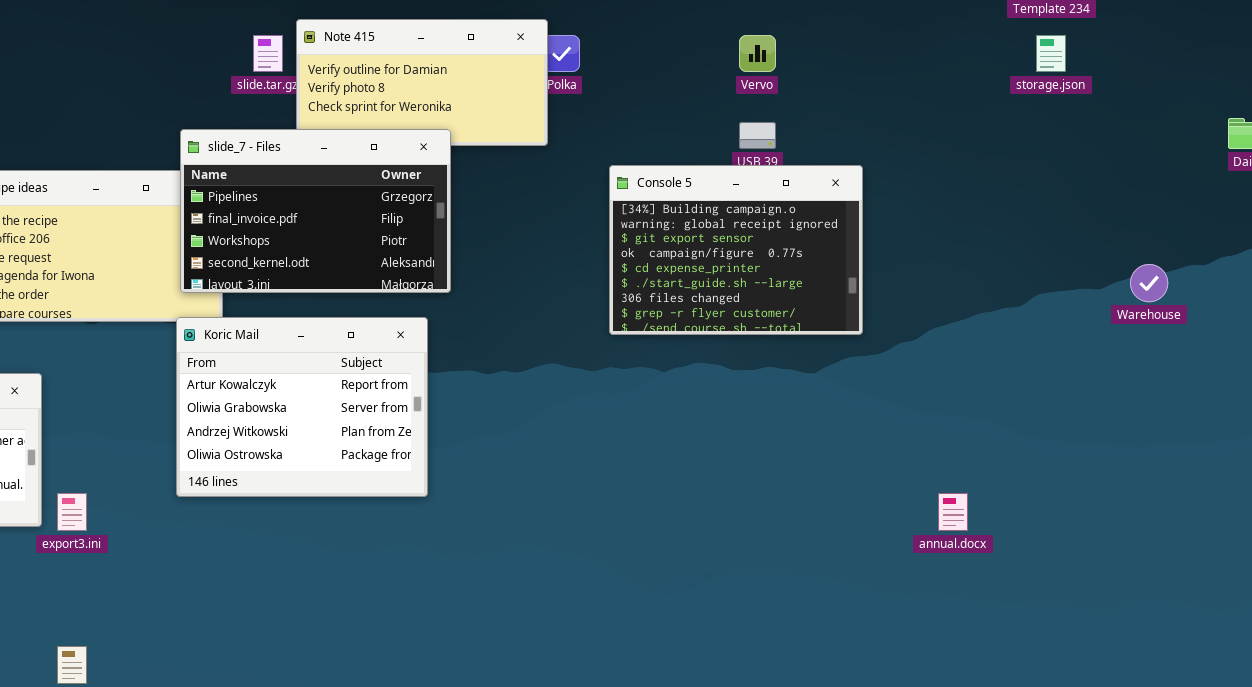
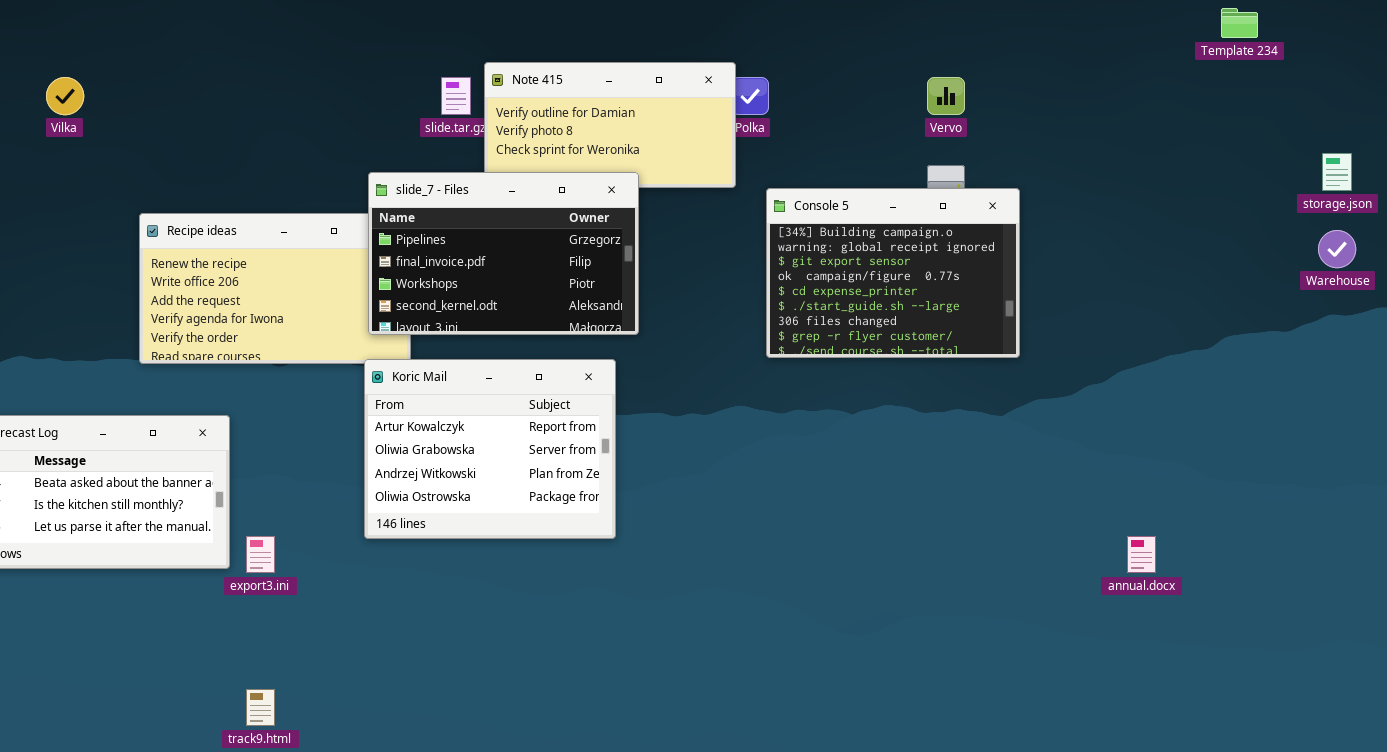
storage.json: [1036,35,1066,72] -> [1322,153,1352,191], moved
Console 5: [609,165,863,335] -> [766,188,1020,358], moved
Warehouse: [1130,264,1168,302] -> [1318,230,1356,268], moved

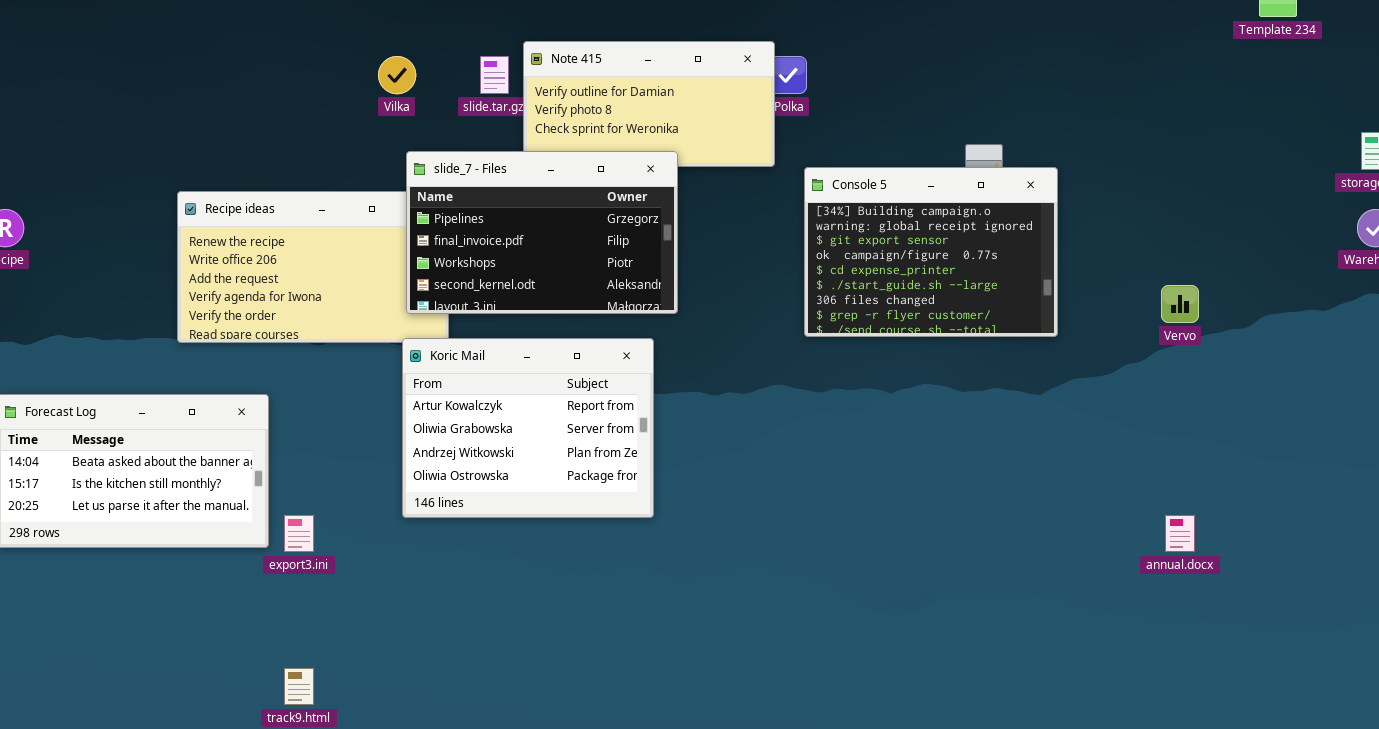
Vilka: [46,77,84,115] -> [378,56,416,94], moved
Vervo: [927,77,965,115] -> [1161,285,1199,323], moved

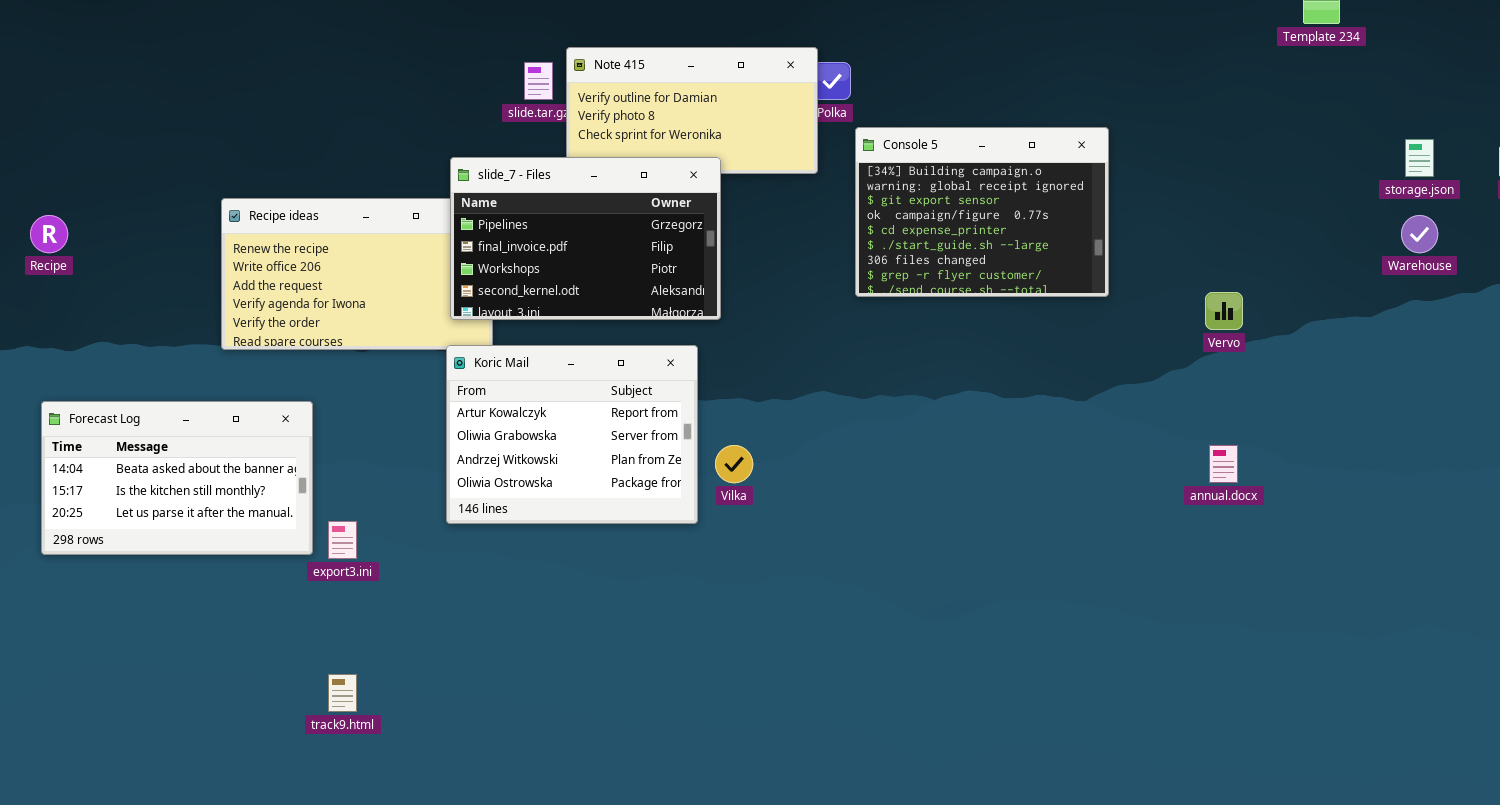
Vilka: [378,56,416,94] -> [715,445,753,483], moved
Console 5: [804,167,1058,337] -> [855,127,1109,297], moved
annual.docx: [1165,515,1195,552] -> [1209,445,1238,483], moved

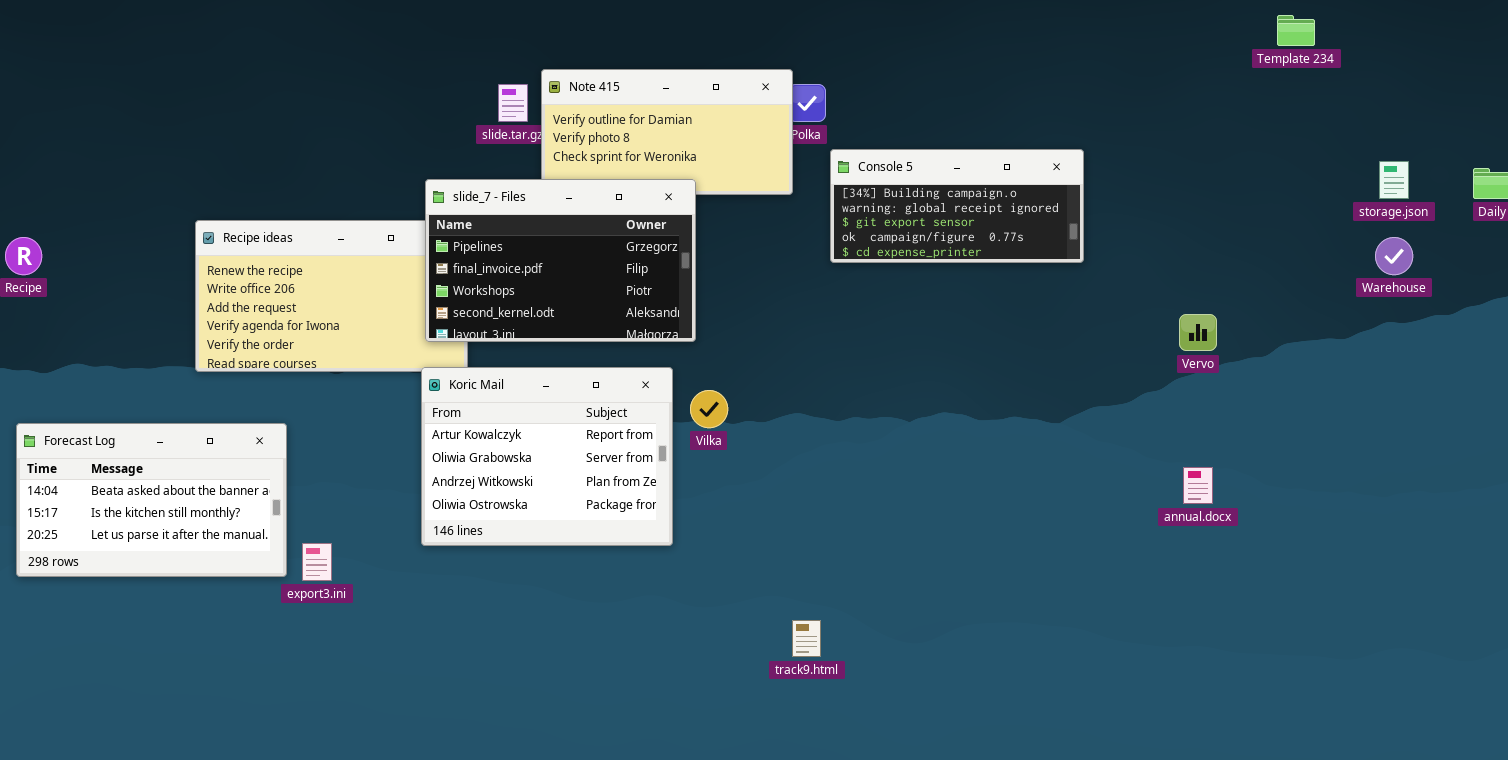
Console 5: [855,127,1109,297] -> [830,149,1084,263], resized
Vilka: [715,445,753,483] -> [690,390,728,428], moved
track9.html: [328,674,357,712] -> [792,620,821,657], moved

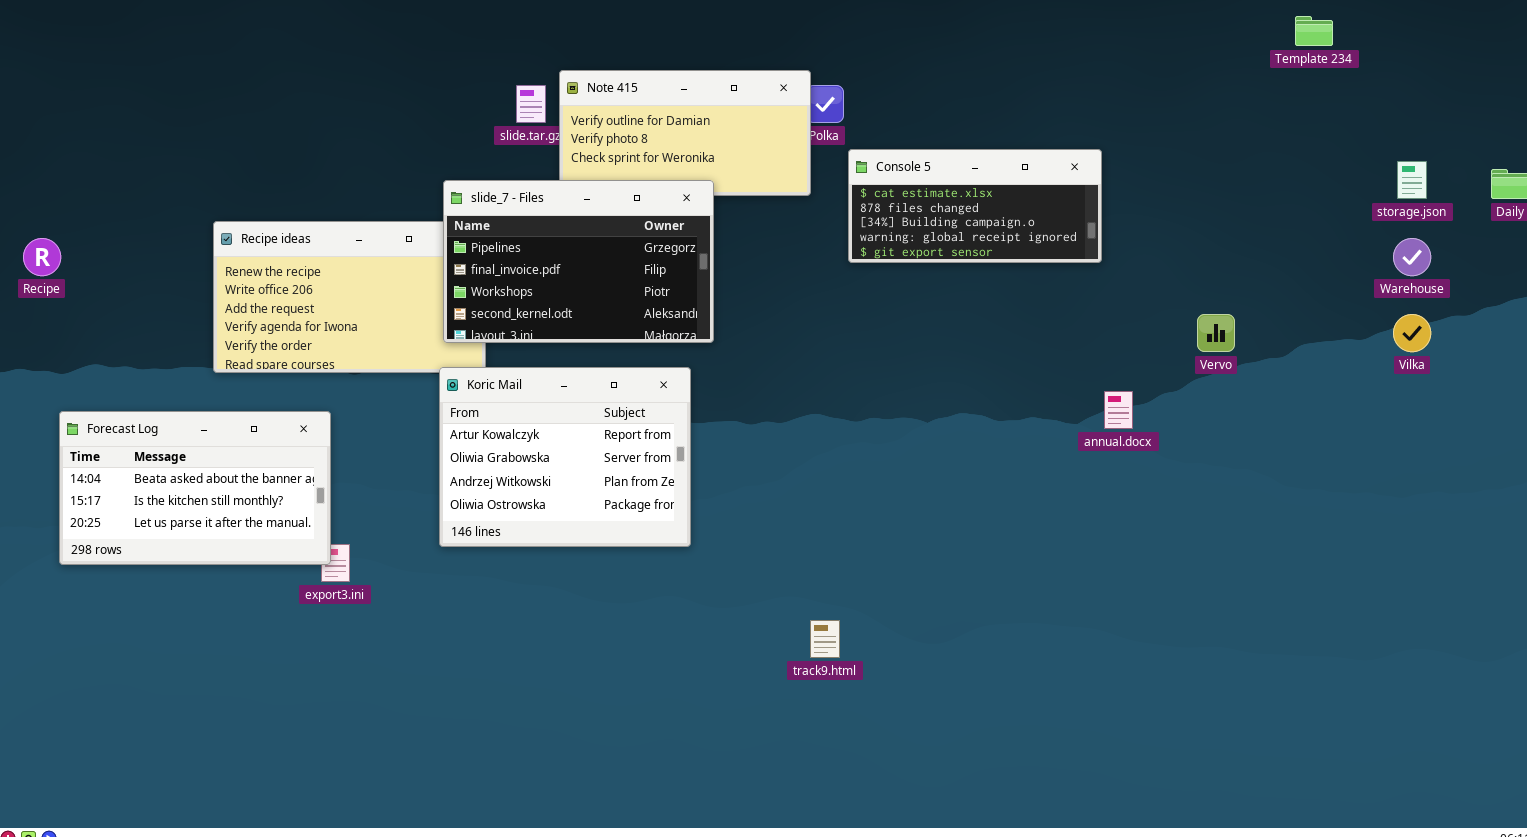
Console 5: [830,149,1084,263] -> [848,149,1102,263], scrolled up 2 rows
Vilka: [690,390,728,428] -> [1393,314,1431,352], moved
Forecast Log: [16,423,287,577] -> [59,411,331,565], moved
annual.docx: [1183,467,1213,504] -> [1104,391,1133,429], moved

